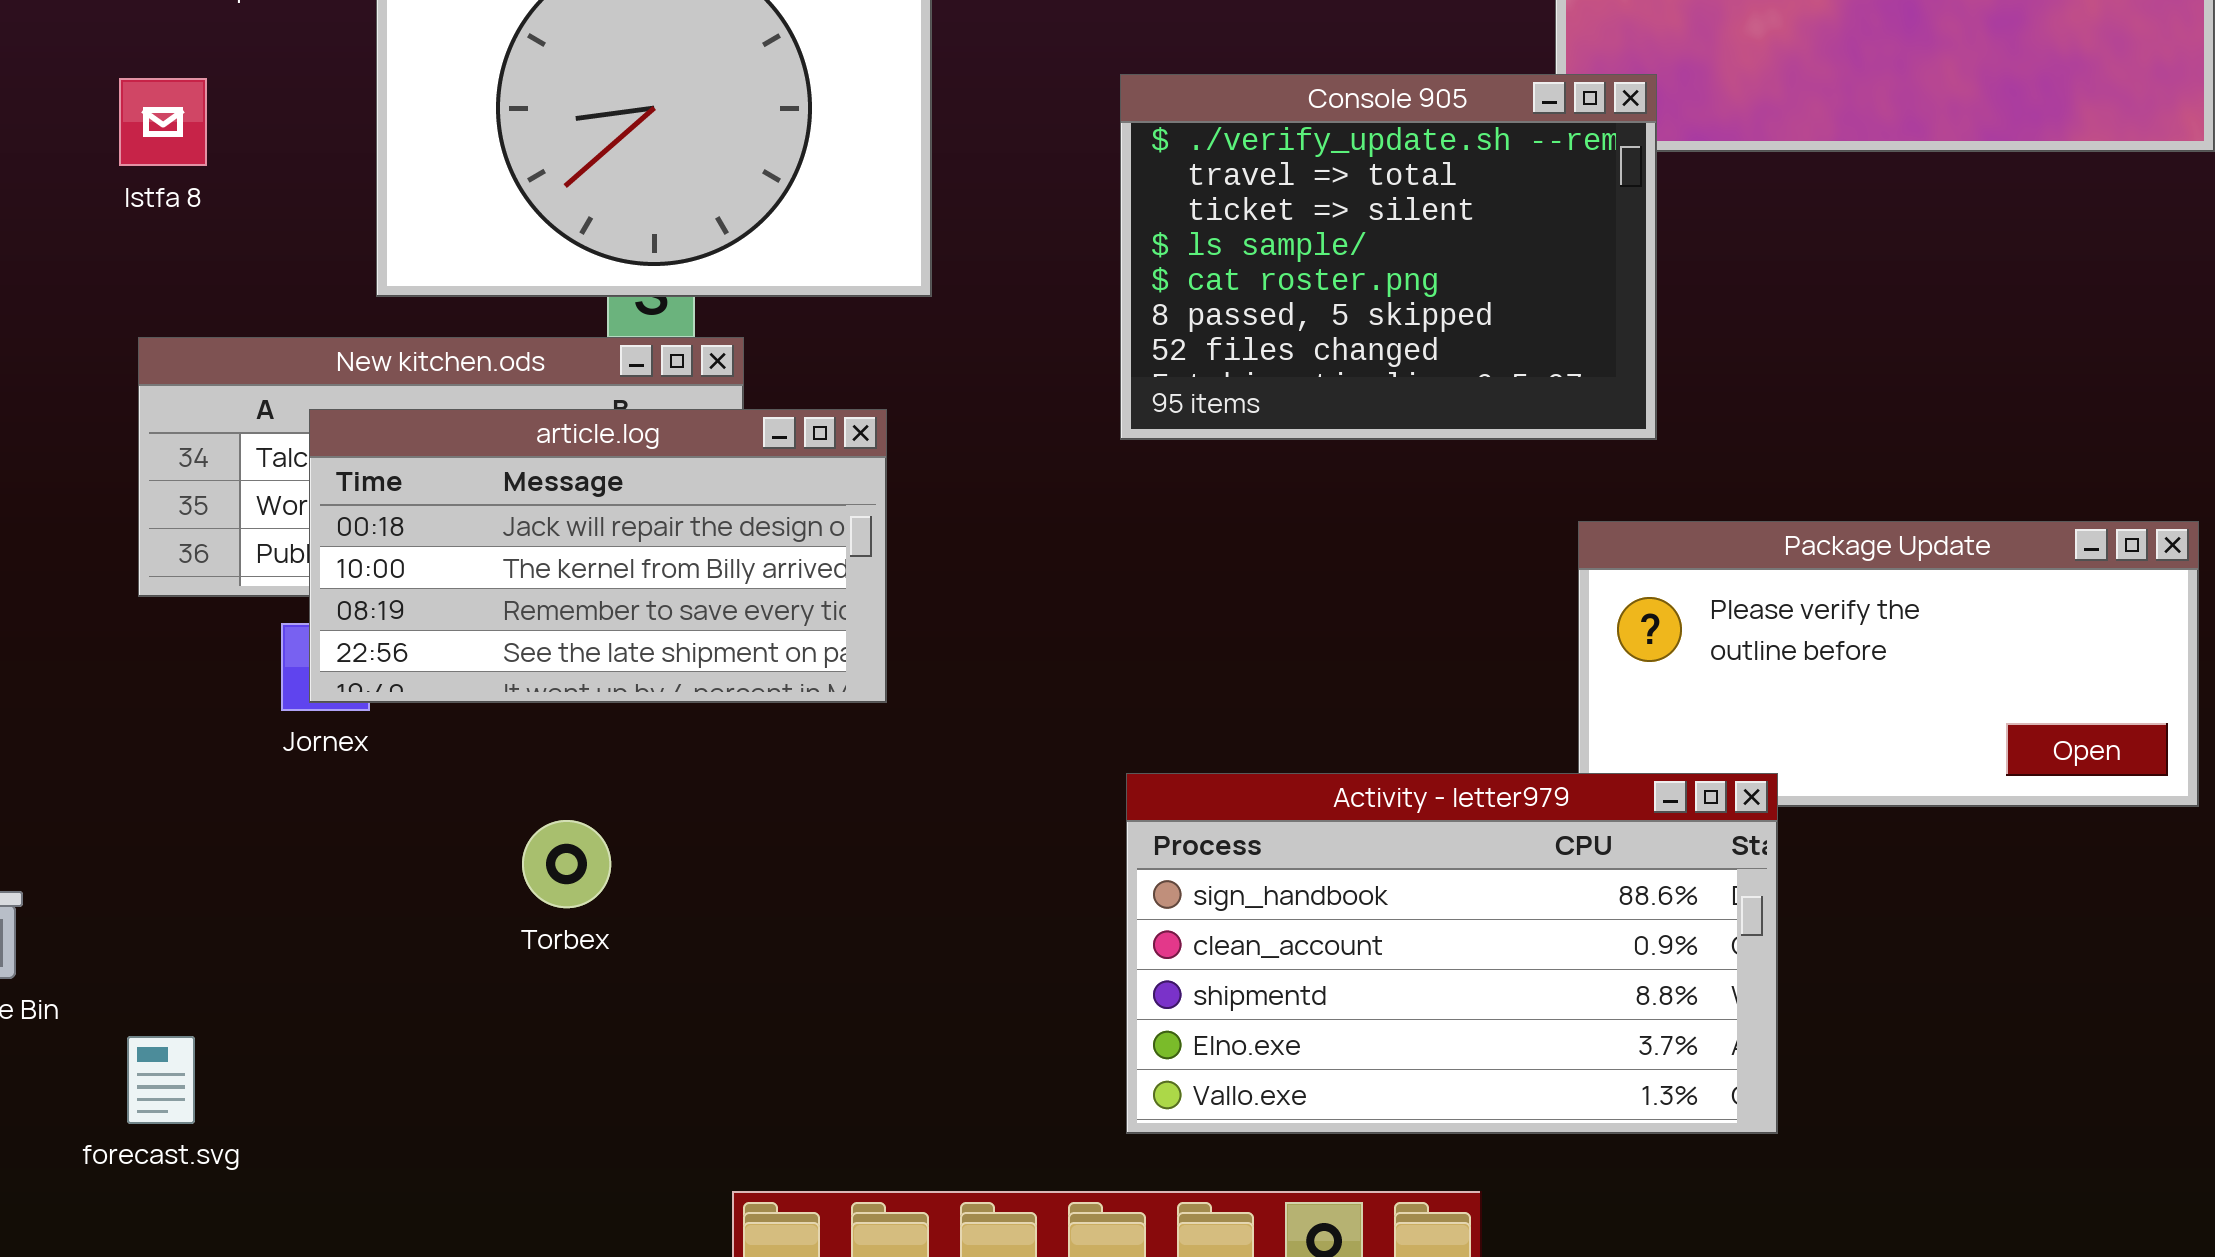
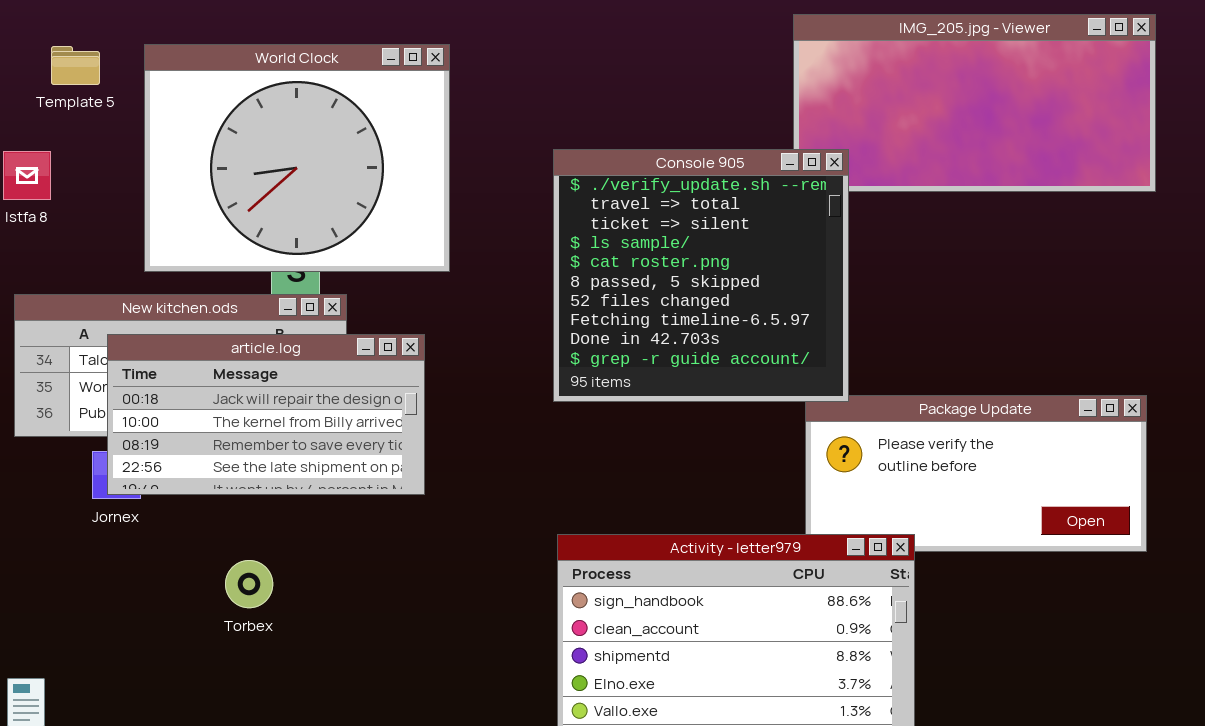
Console 905: [1120,74,1657,440] -> [553,149,849,402], resized

